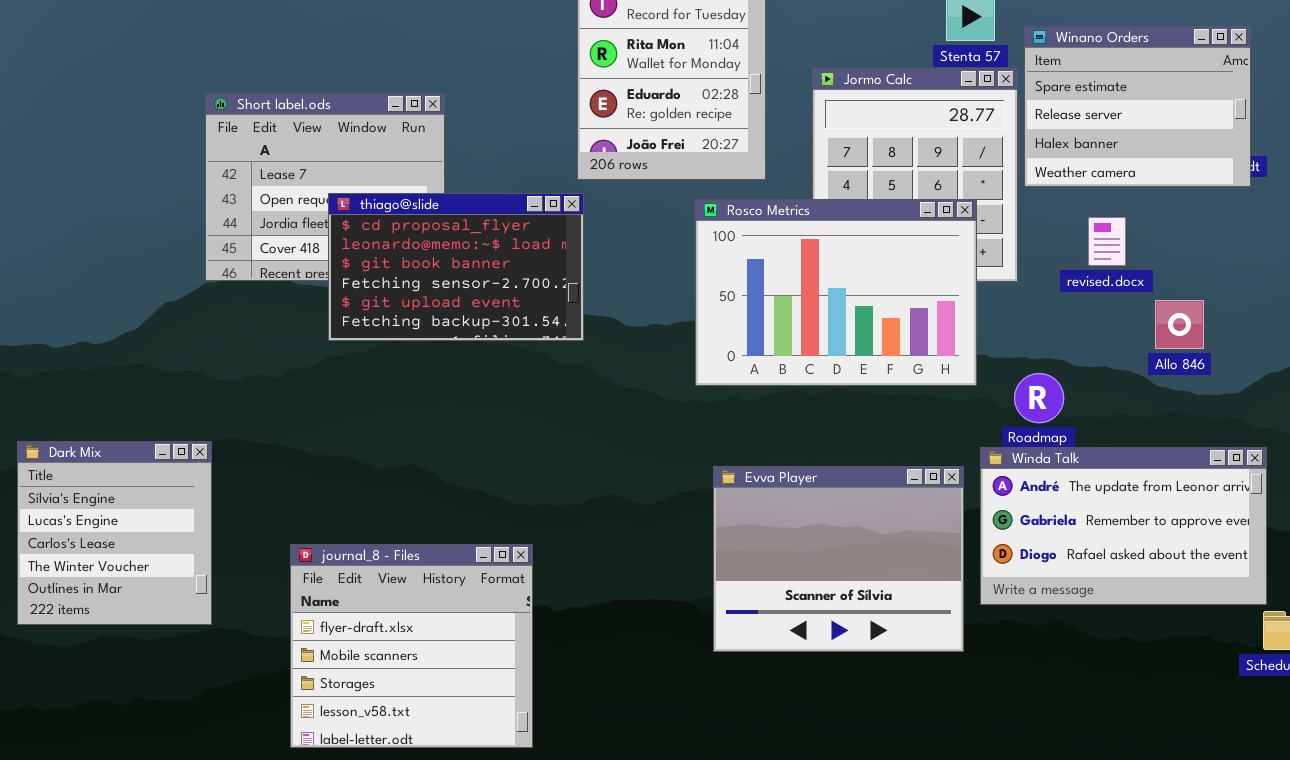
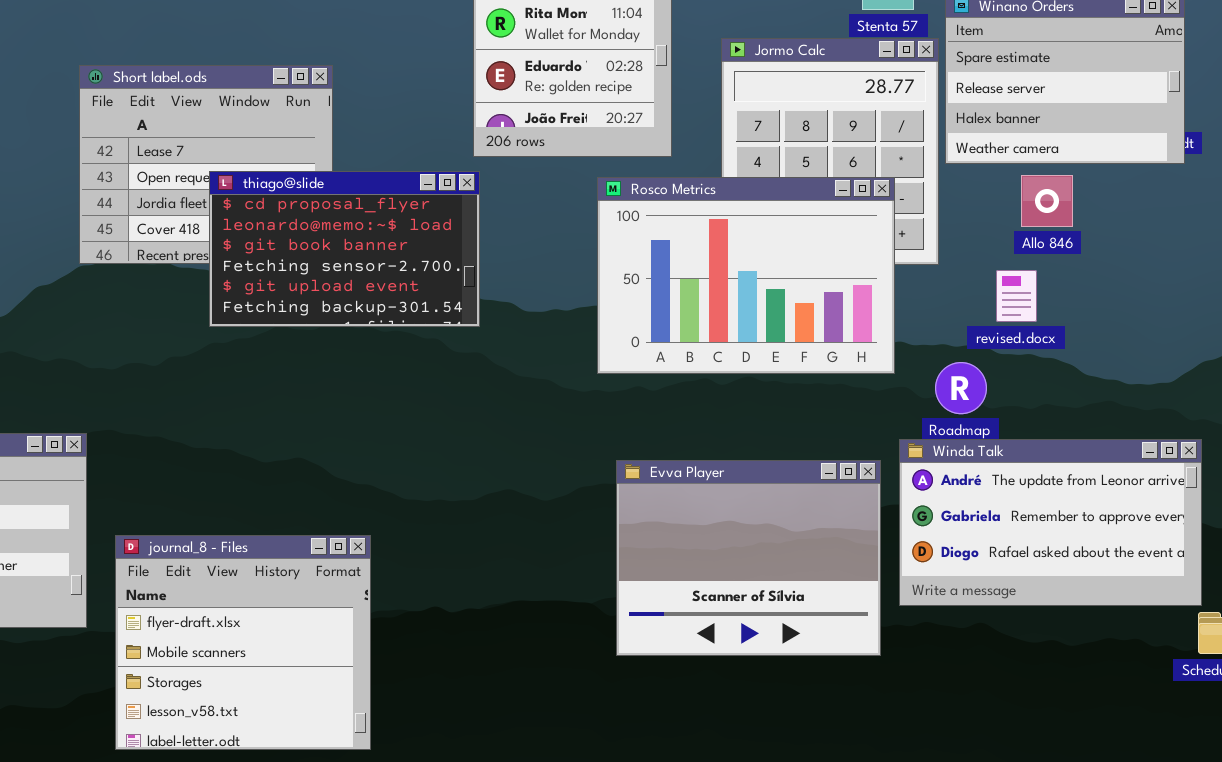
revised.docx: [1088,217,1126,266] -> [996,270,1037,322], moved
Allo 846: [1155,300,1204,349] -> [1021,175,1073,227], moved
journal_8 - Files: [290,544,533,748] -> [115,535,371,750], moved

